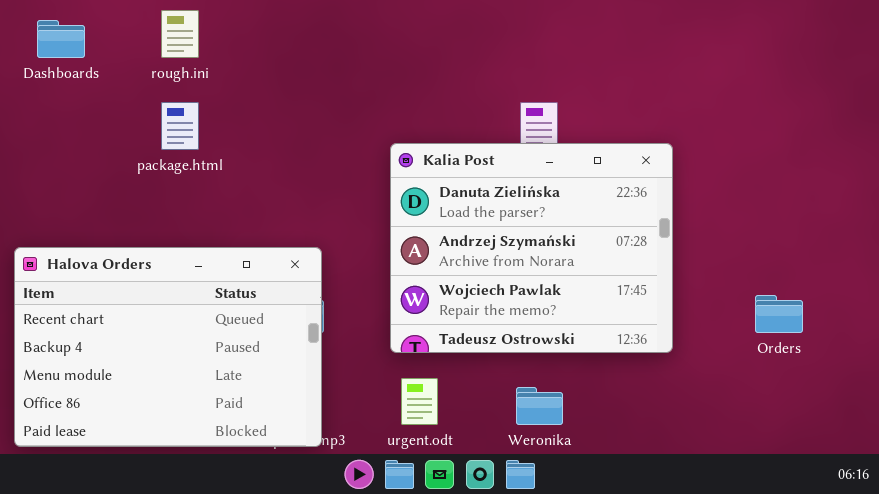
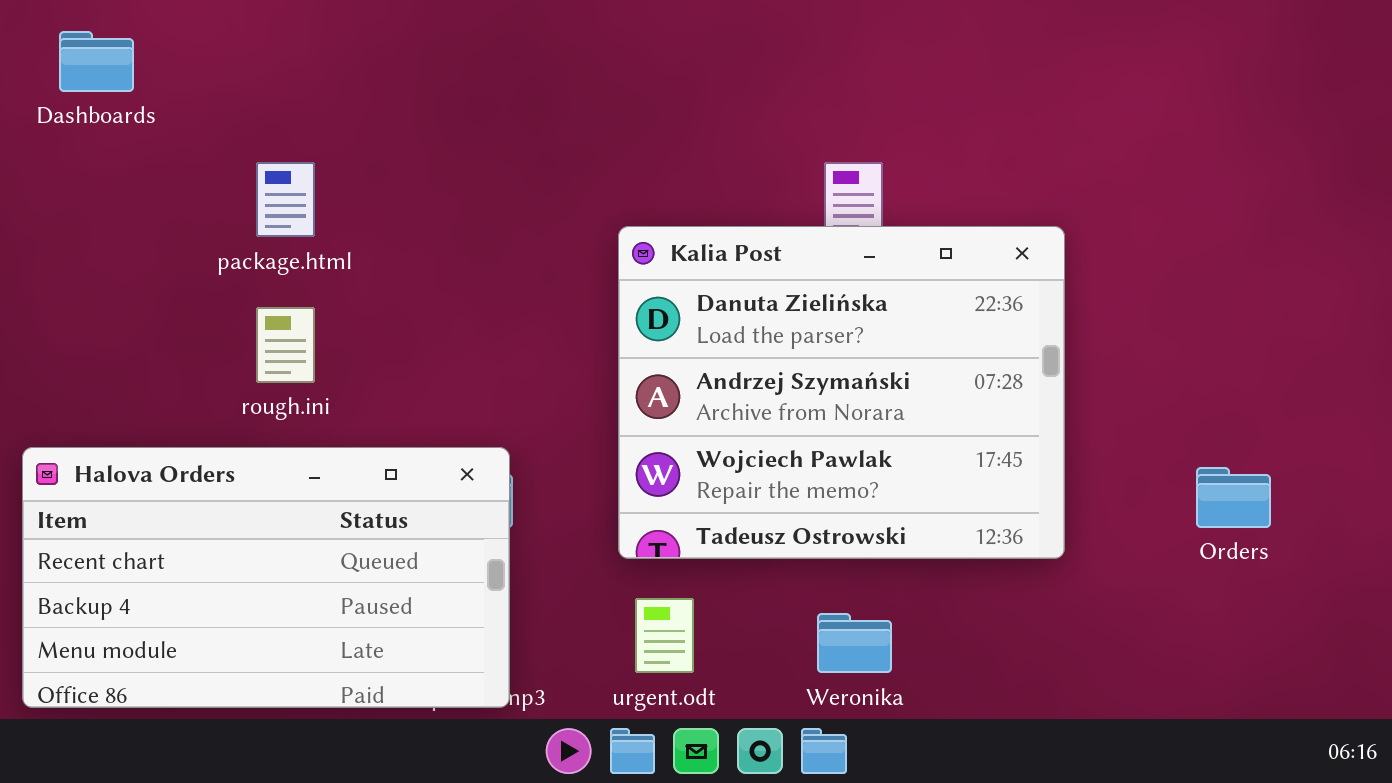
rough.ini: [161,10,199,58] -> [256,307,315,383], moved
Halova Orders: [14,247,322,447] -> [22,447,510,708], resized

